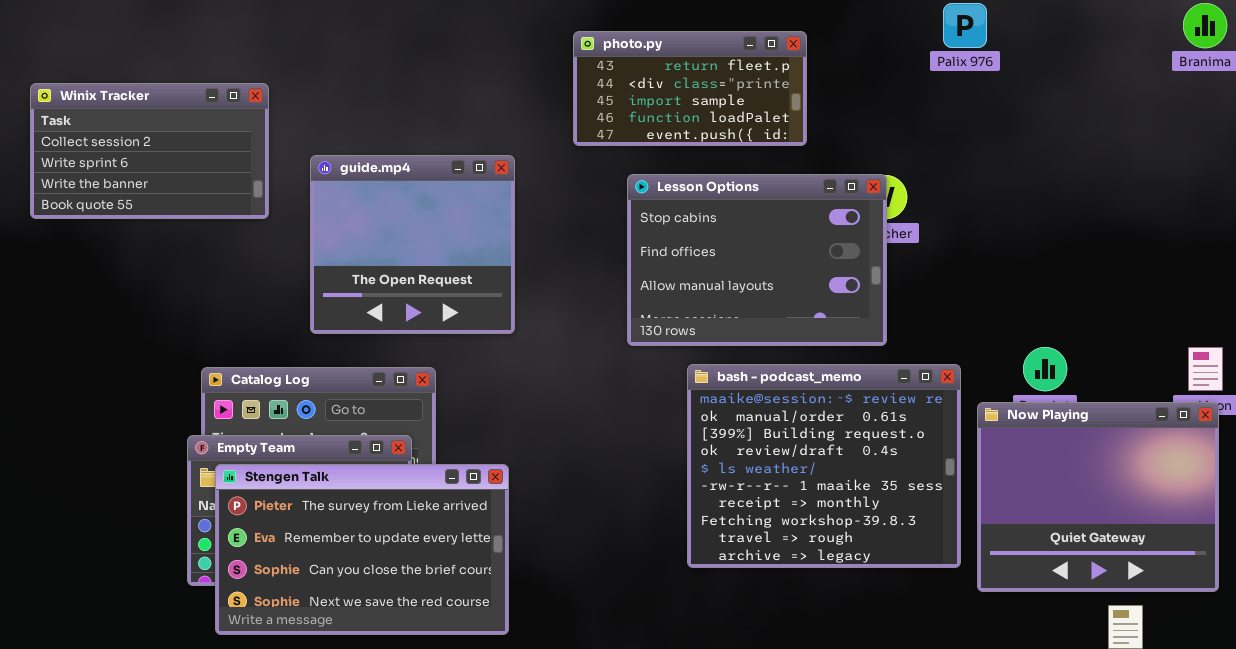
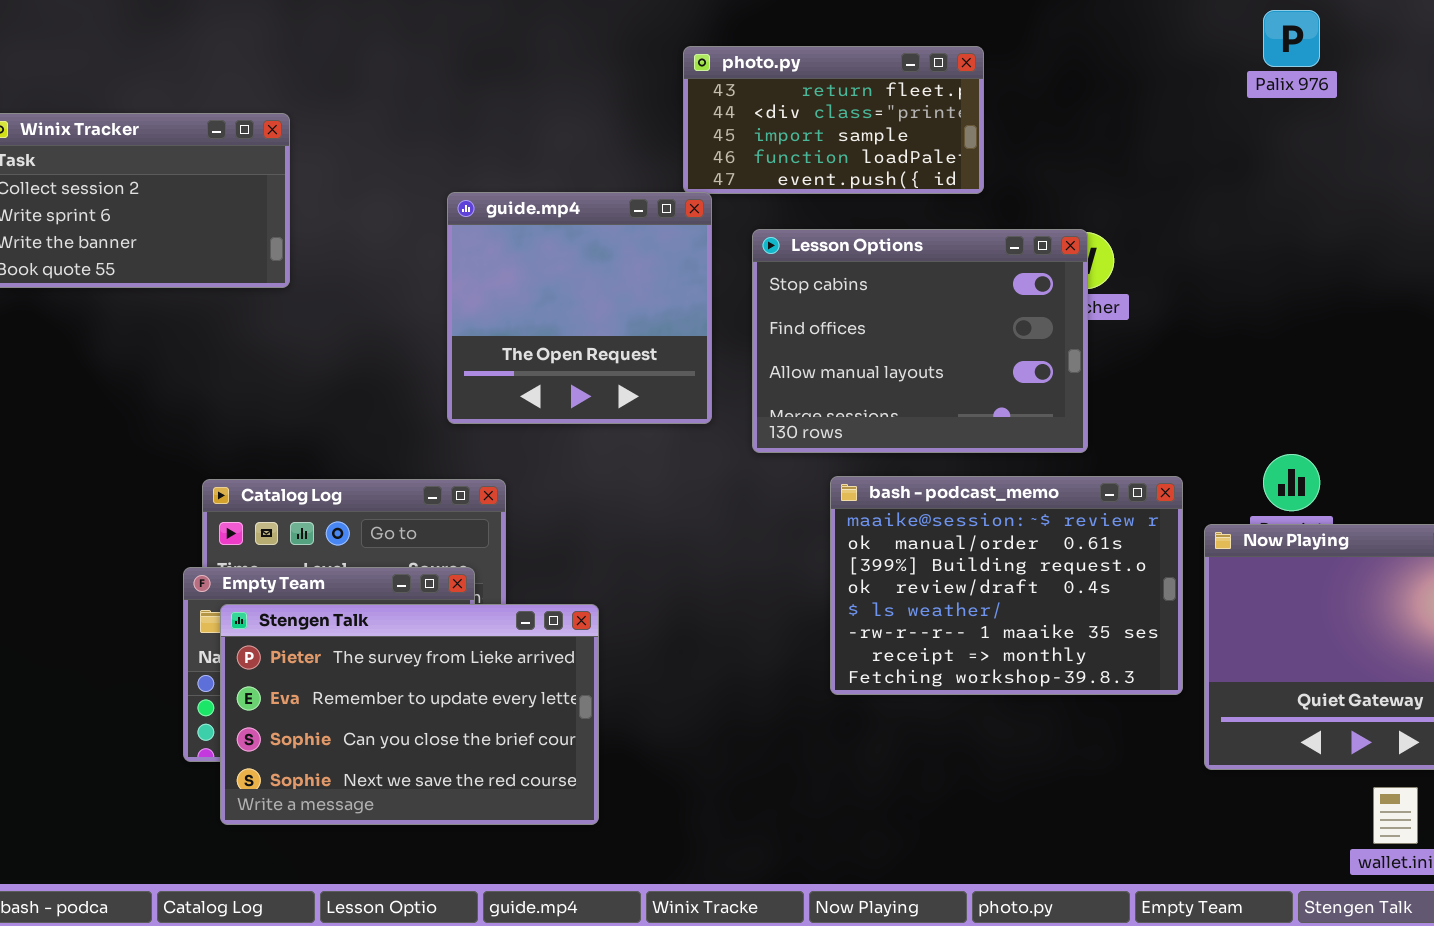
Palix 976: [943,3,987,48] -> [1263,10,1320,67], moved
guide.mp4: [310,155,515,334] -> [447,192,712,424], moved
bash - podcast_memo: [687,364,961,568] -> [830,476,1183,695], resized

